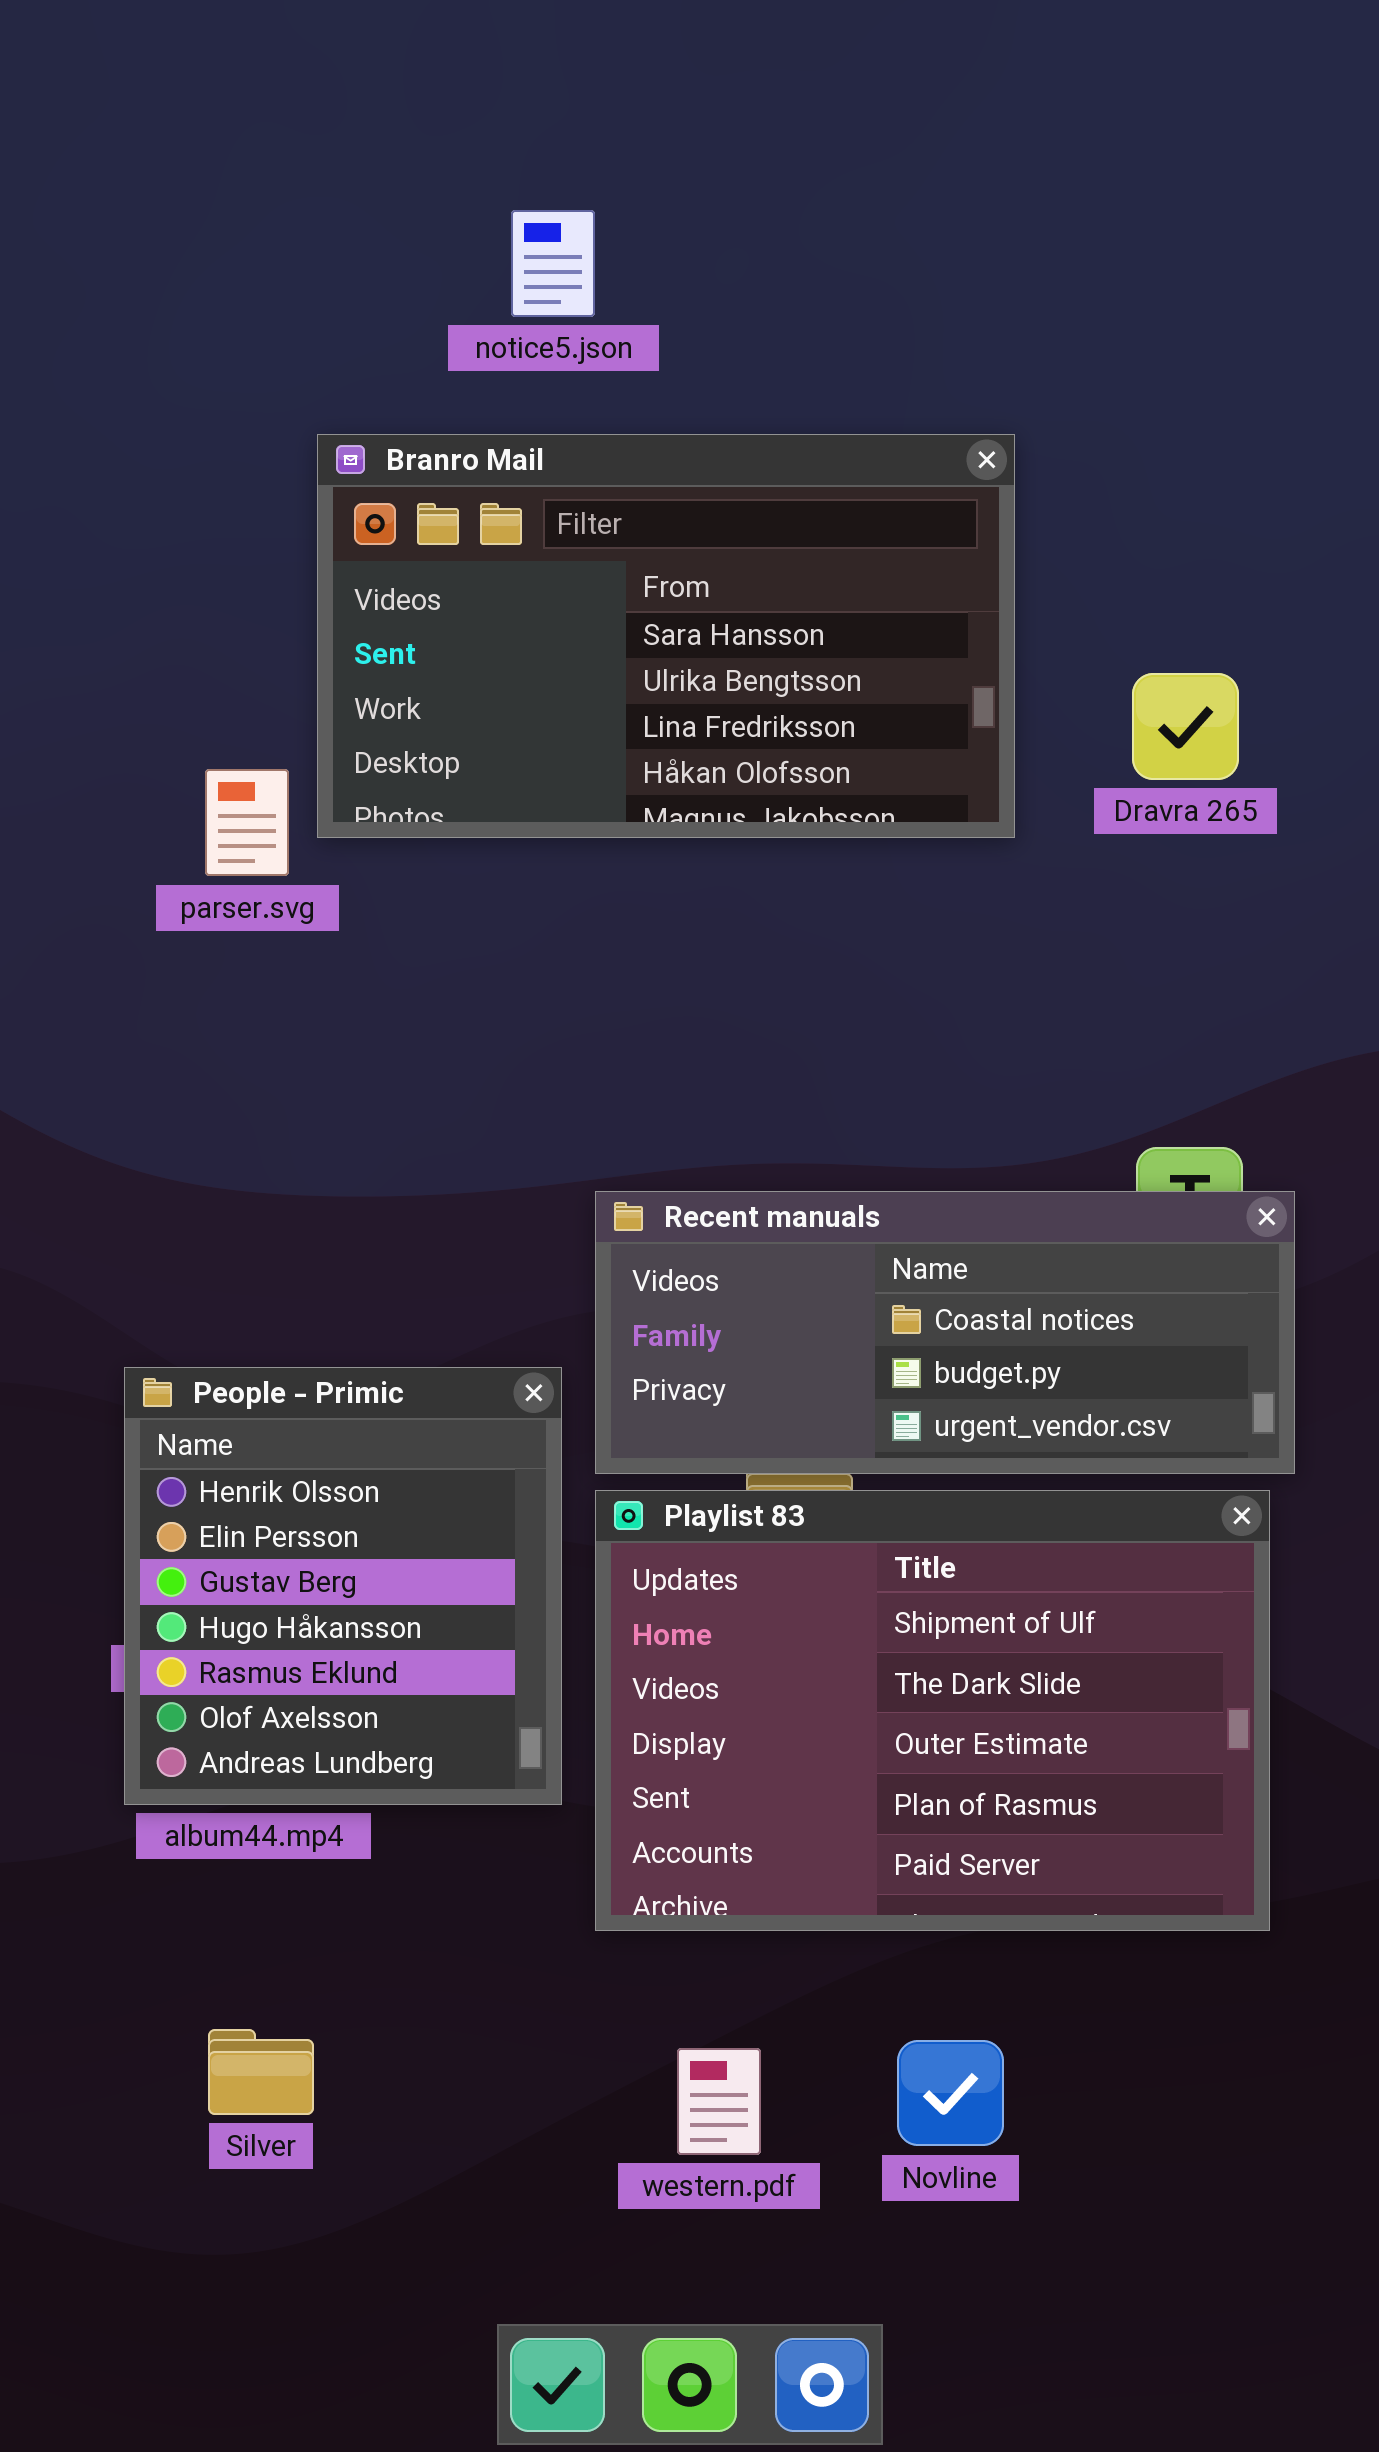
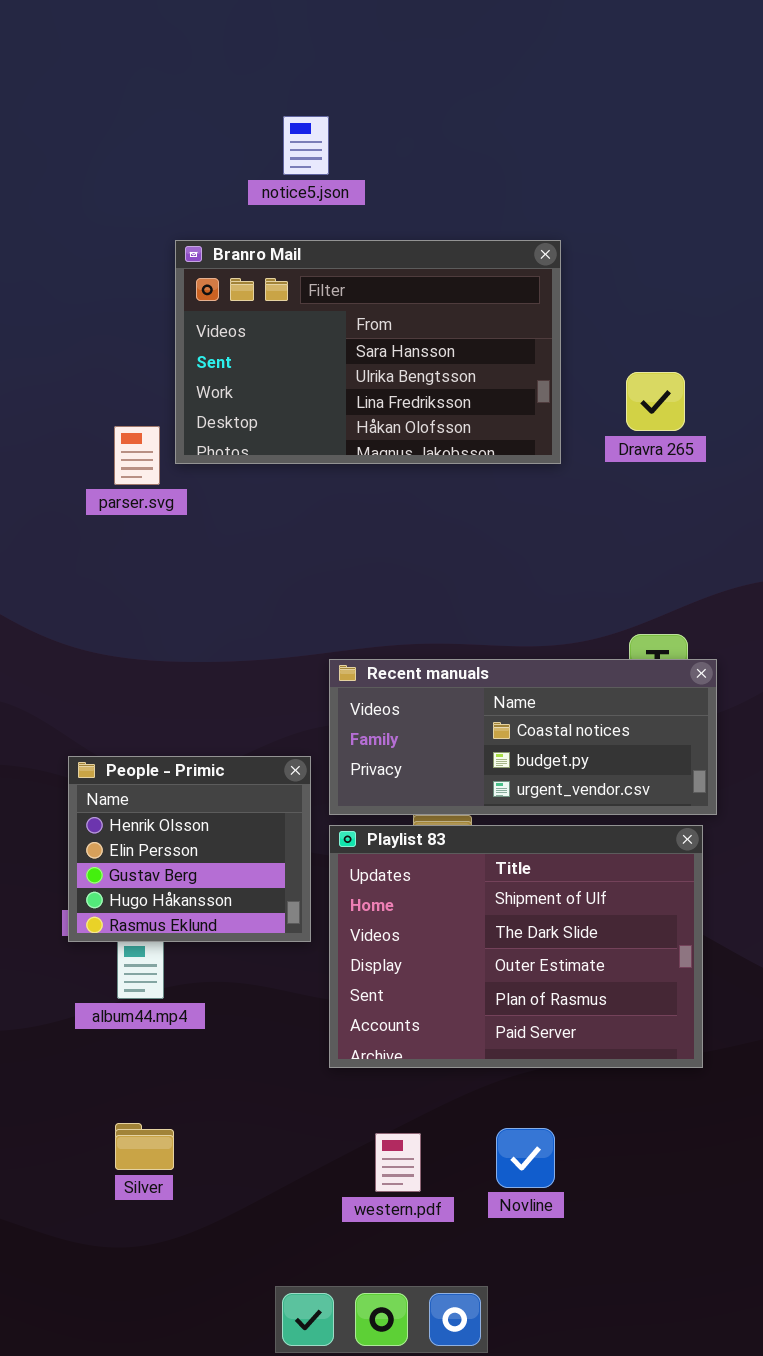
People - Primic: [124,1367,562,1805] -> [68,756,311,942], resized

